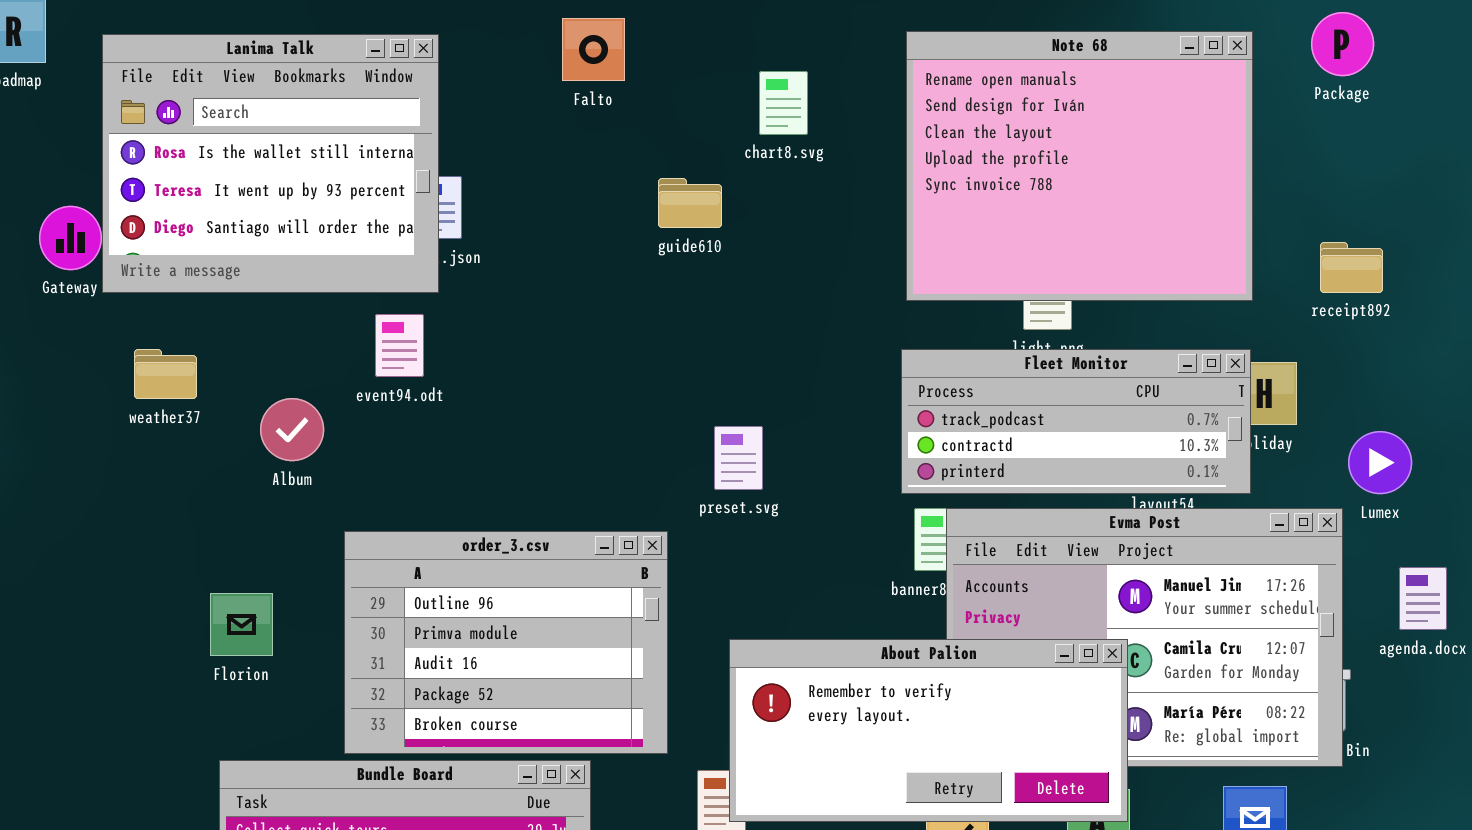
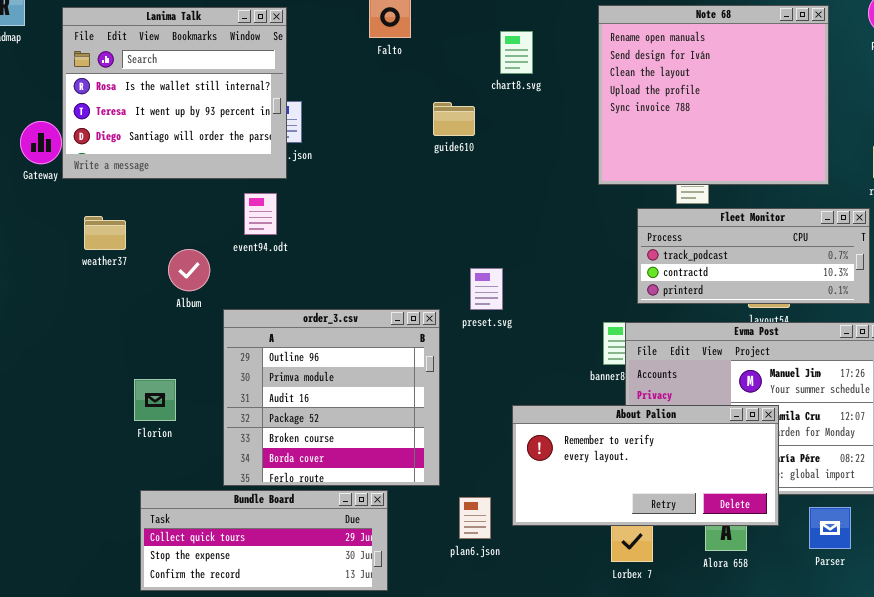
Fleet Monitor: [901,349,1251,494] -> [637,208,870,304], moved
order_3.csv: [344,531,668,754] -> [223,309,440,486], resized
About Palion: [729,639,1128,822] -> [512,405,779,526], moved

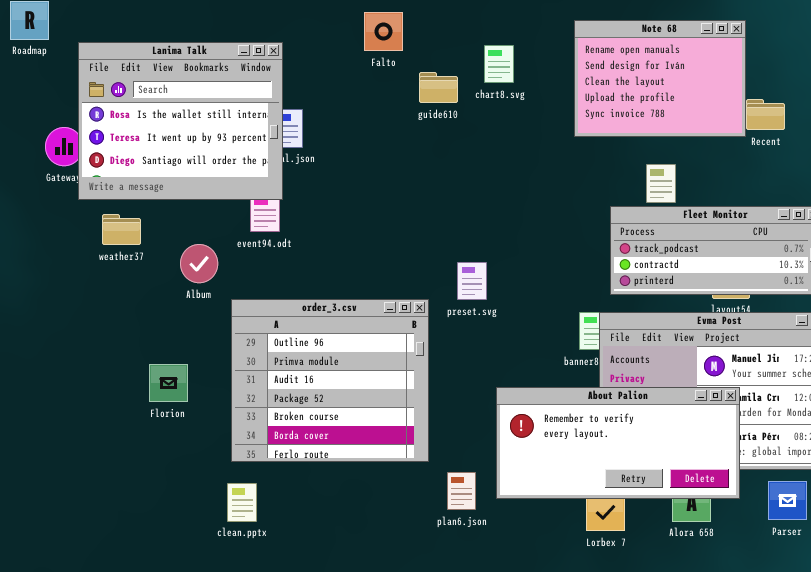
Note 68: [598,5,829,185] -> [574,20,746,137], resized
Lanima Talk: [62,7,287,179] -> [78,42,283,200], moved
guide610: [433,102,475,136] -> [419,72,458,103], moved
Bundle Board: [140,490,388,591] -> none, closed

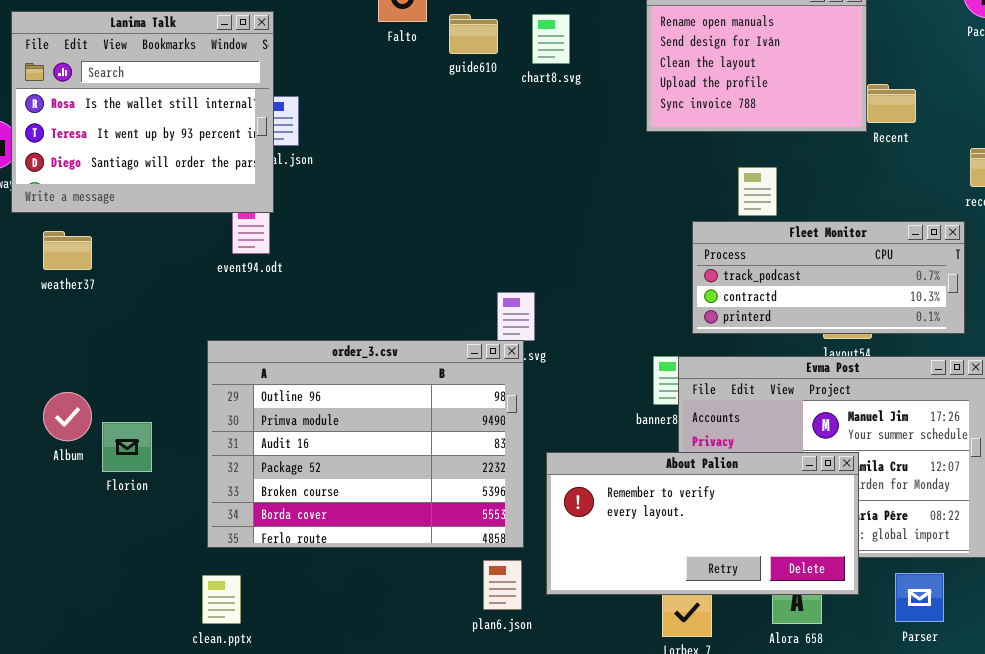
guide610: [419,72,458,103] -> [449,14,498,54], moved
Album: [180,244,218,283] -> [43,392,92,441], moved
order_3.csv: [231,299,429,462] -> [207,340,524,548], resized

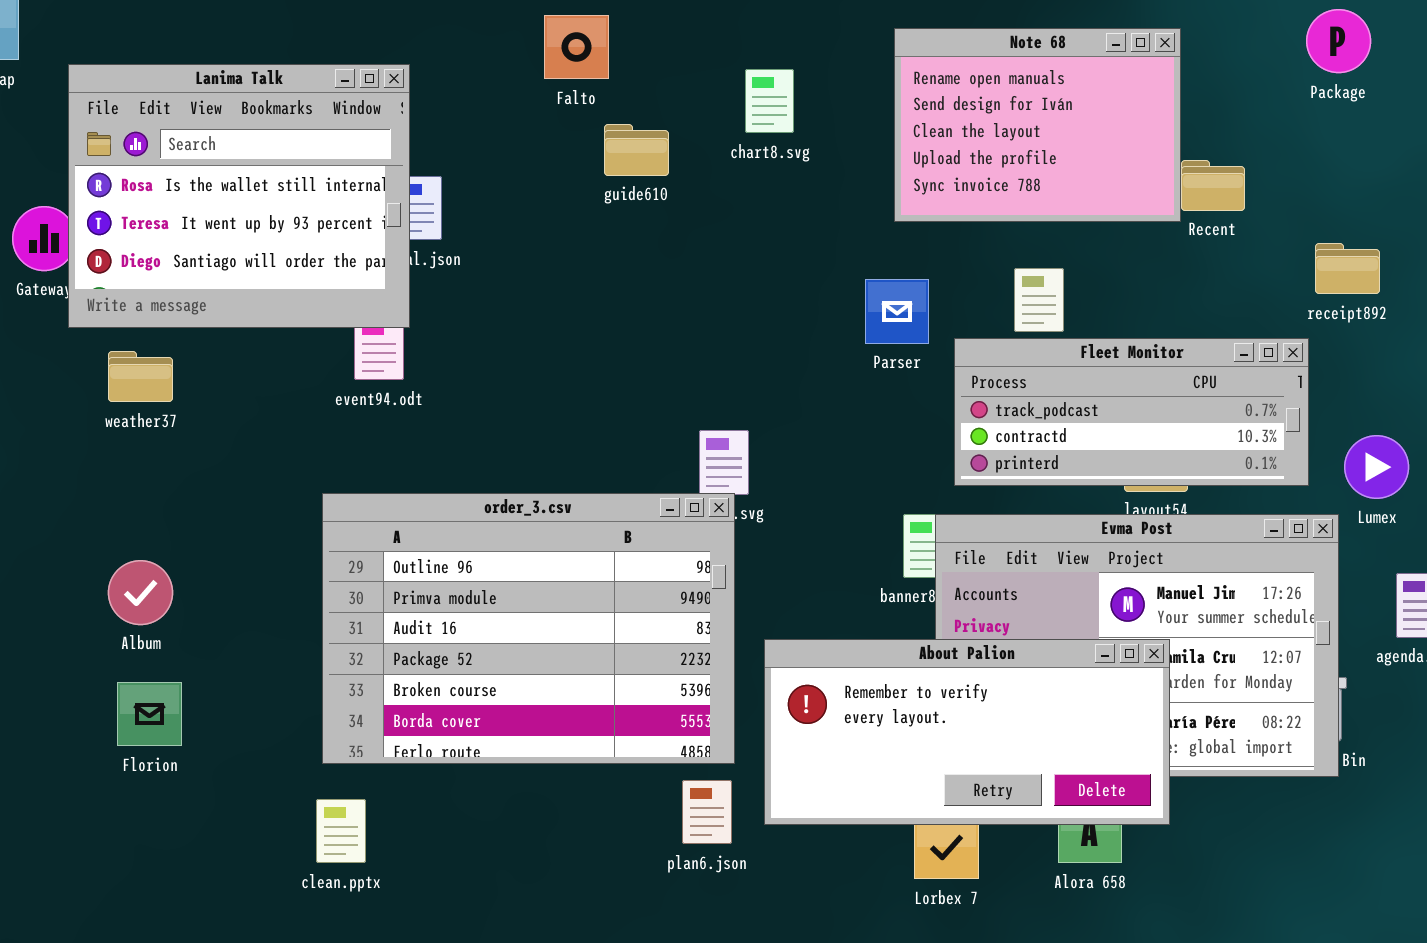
guide610: [449,14,498,54] -> [604,124,669,176], moved
Florion: [102,422,152,472] -> [117,682,182,746], moved
Parser: [895,573,944,622] -> [865,279,929,344], moved

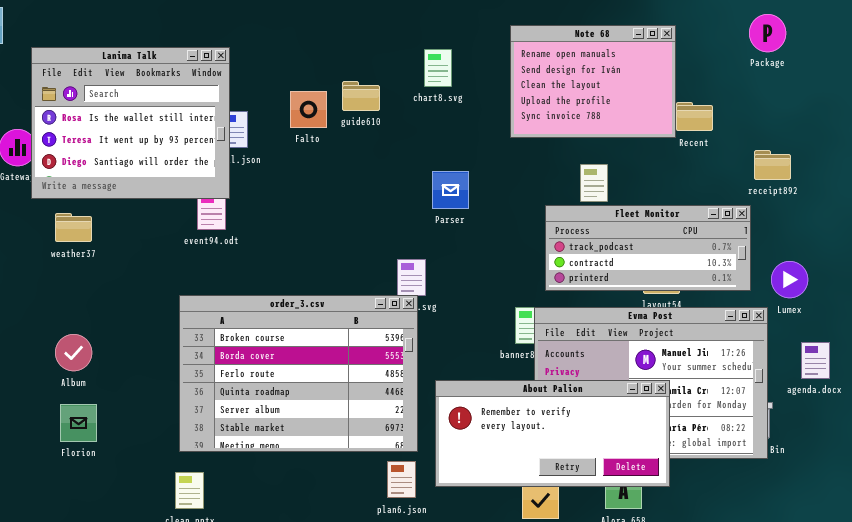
Falto: [544,15,609,79] -> [290,91,327,128], moved
Parser: [865,279,929,344] -> [432,171,469,209], moved
order_3.csv: [322,493,735,764] -> [179,295,418,452], scrolled down 4 rows

